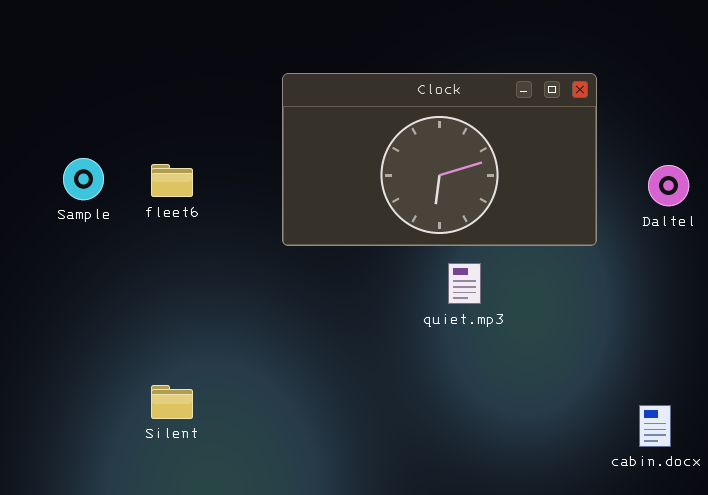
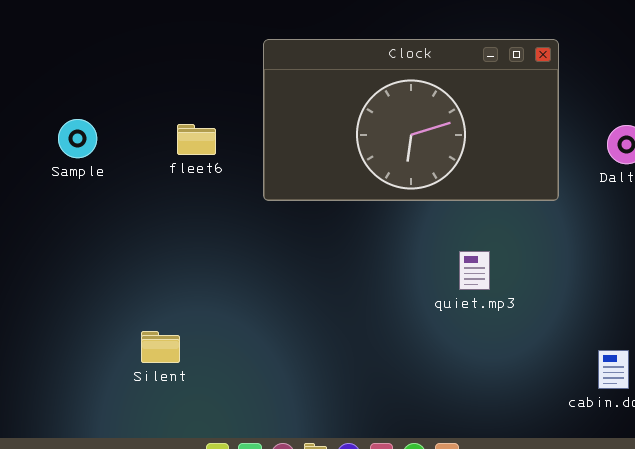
fleet6: [151,164,193,197] -> [177,124,216,155], moved
quiet.mp3: [448,263,481,304] -> [459,251,490,290], moved

